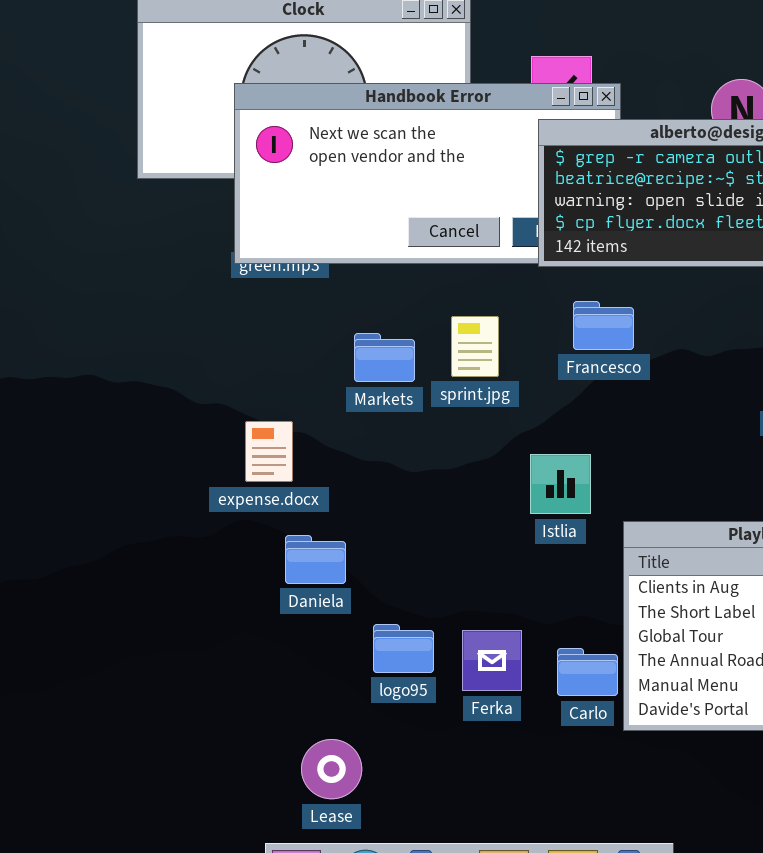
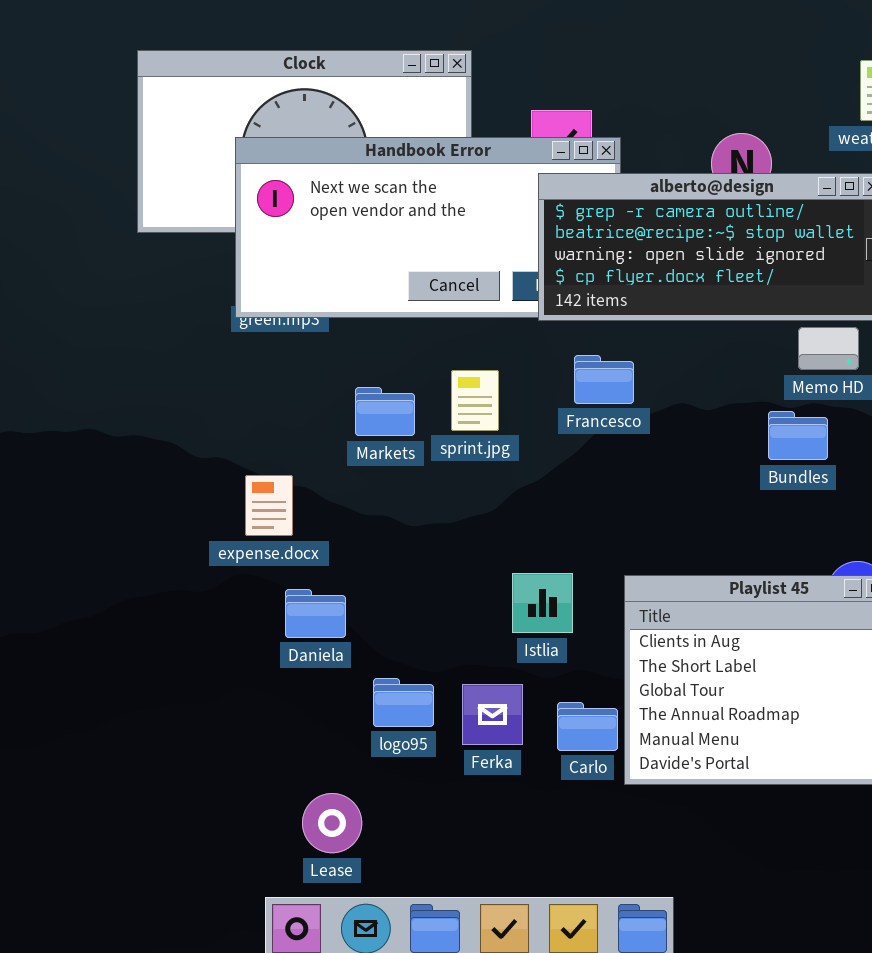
Istlia: [530,454,591,514] -> [512,573,573,633], moved

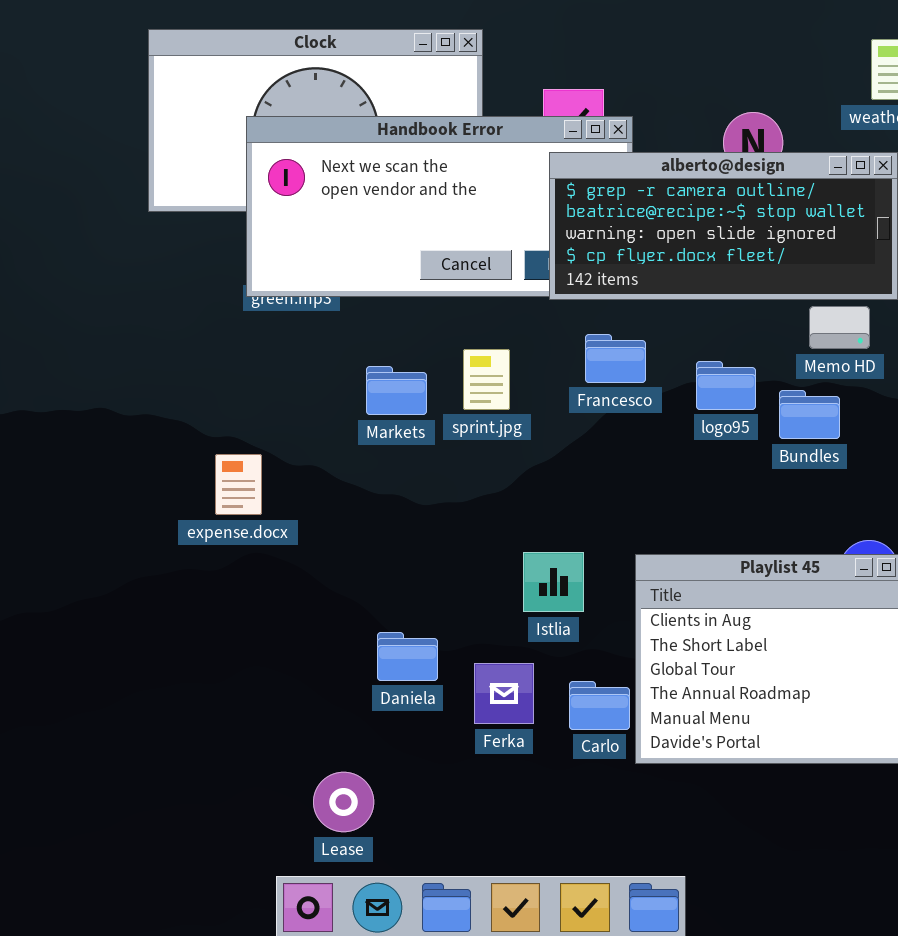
expense.docx: [245,475,293,536] -> [215,454,262,515], moved
Daniela: [285,589,346,638] -> [377,632,438,681], moved
logo95: [373,678,434,727] -> [696,361,756,410], moved

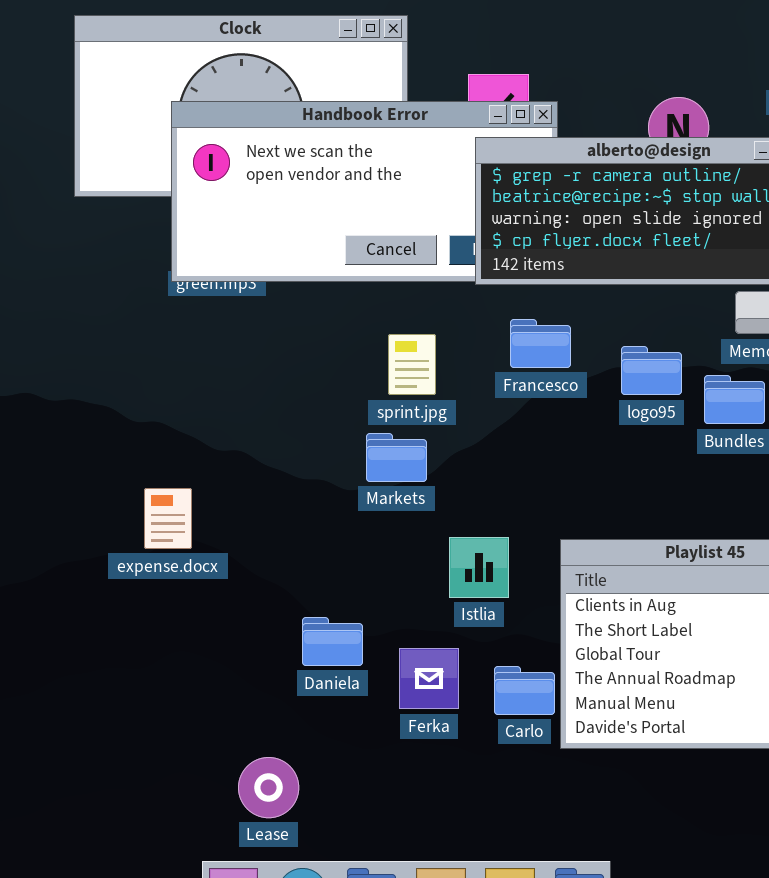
Markets: [366,366,427,415] -> [366,433,427,482], moved
expense.docx: [215,454,262,515] -> [144,488,192,549], moved

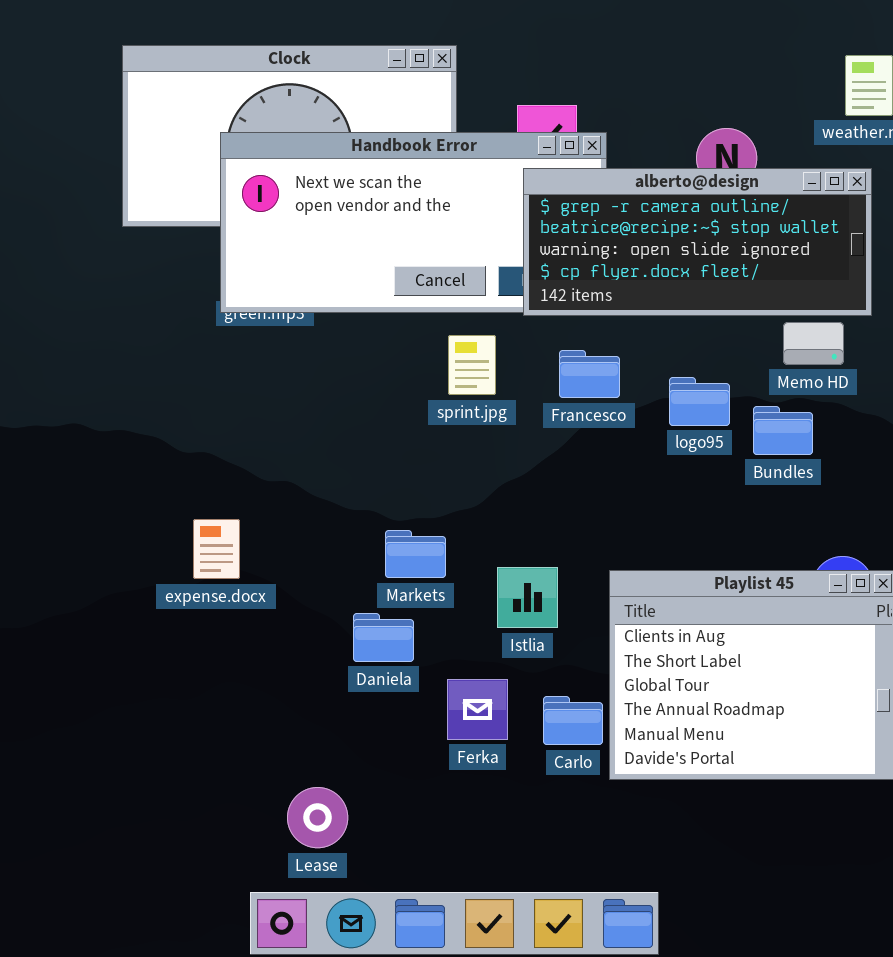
sprint.jpg: [388,334,436,395] -> [448,335,496,395], moved
Markets: [366,433,427,482] -> [385,530,446,578], moved
Daniela: [302,617,363,666] -> [353,613,414,662], moved

